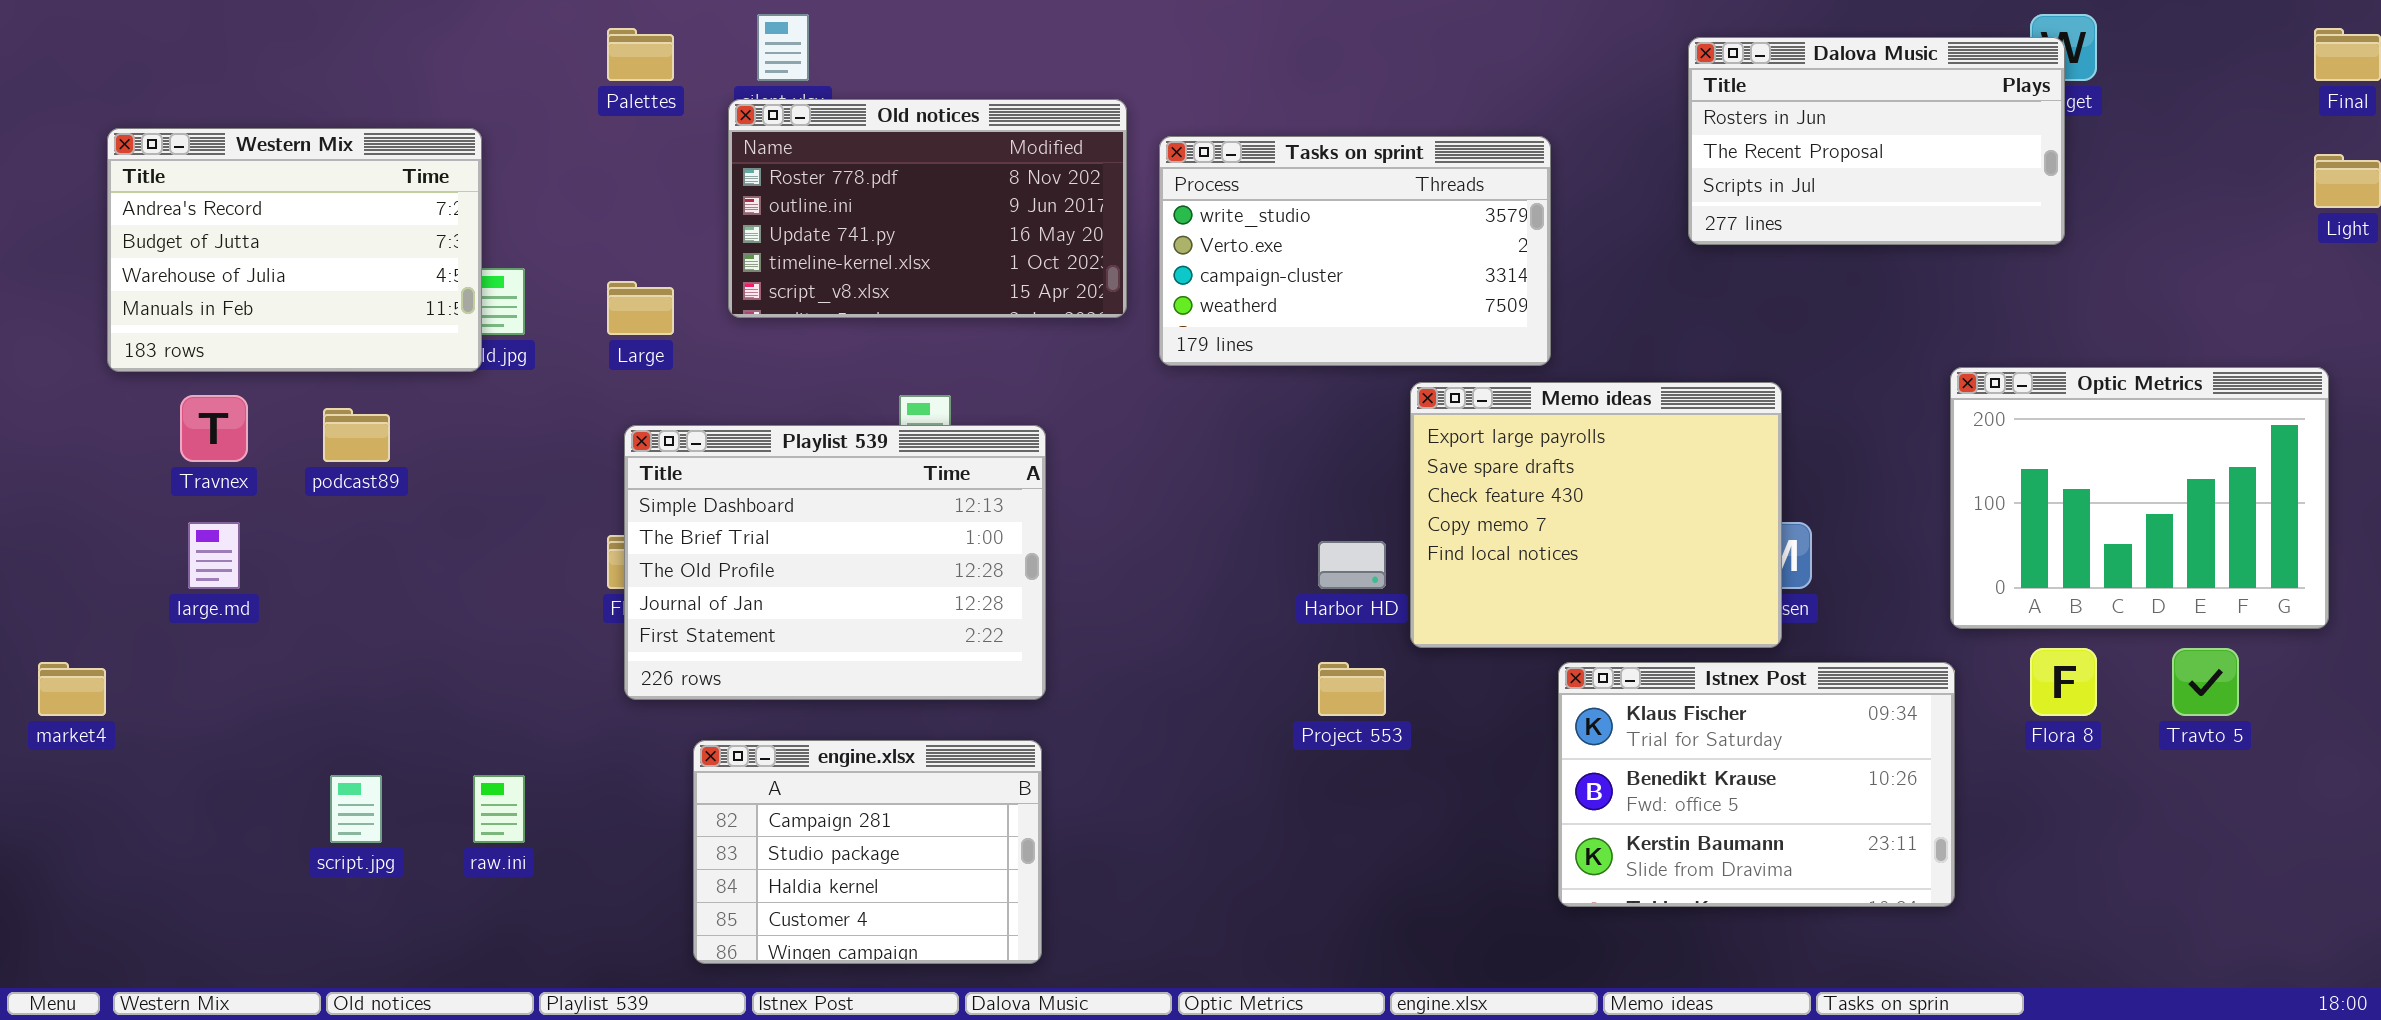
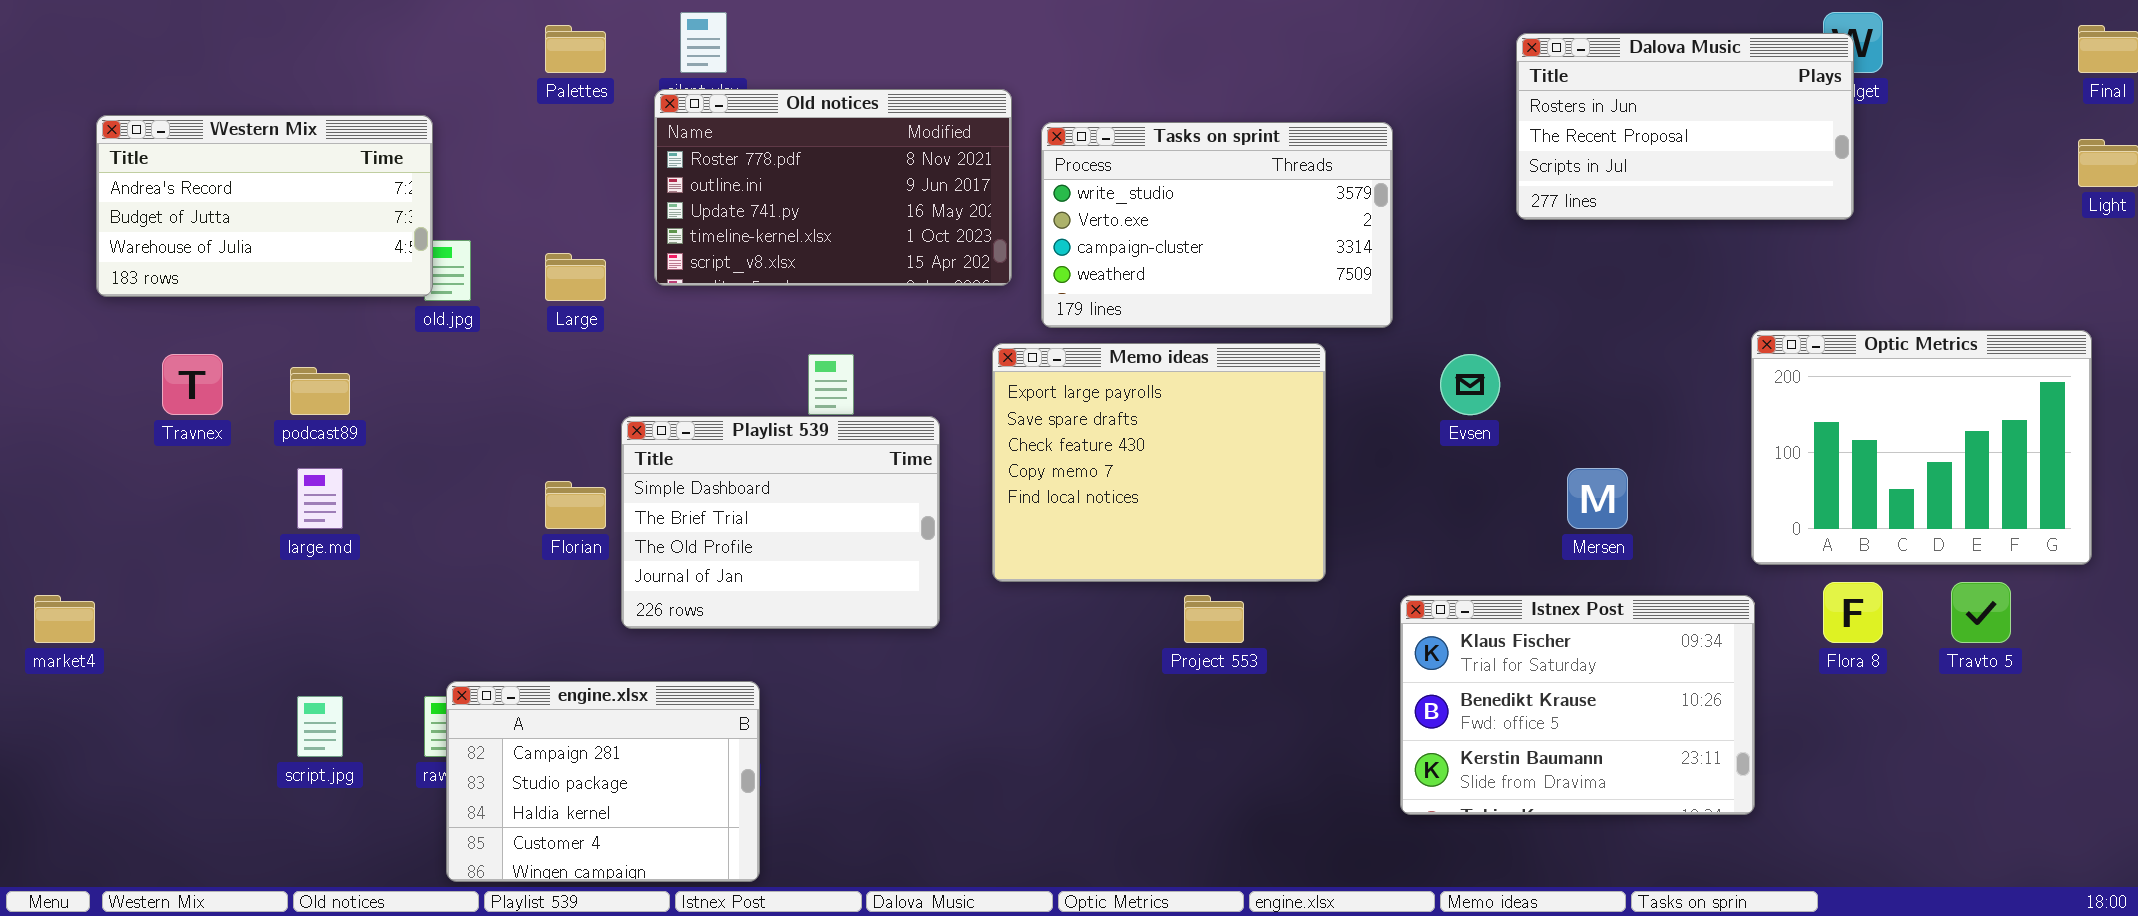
Western Mix: [107,128,482,372] -> [96,115,433,297], resized
Memo ideas: [1410,382,1782,648] -> [992,343,1326,582], moved
Playlist 539: [624,425,1046,700] -> [621,416,940,629], resized
large.md: [188,522,240,589] -> [297,468,343,529], moved
engine.xlsx: [693,740,1042,964] -> [446,681,760,882], moved

